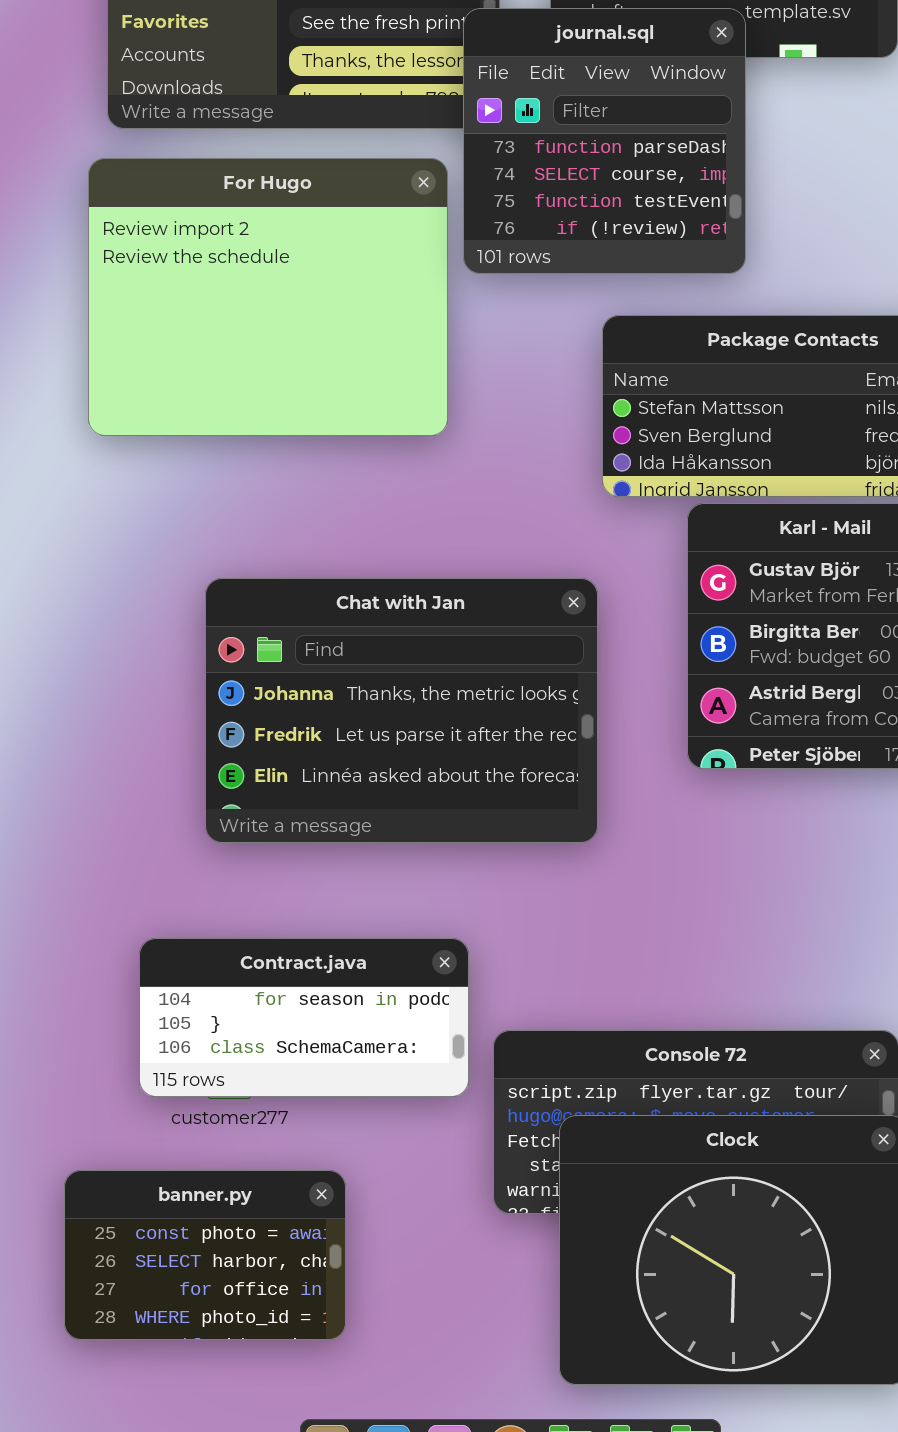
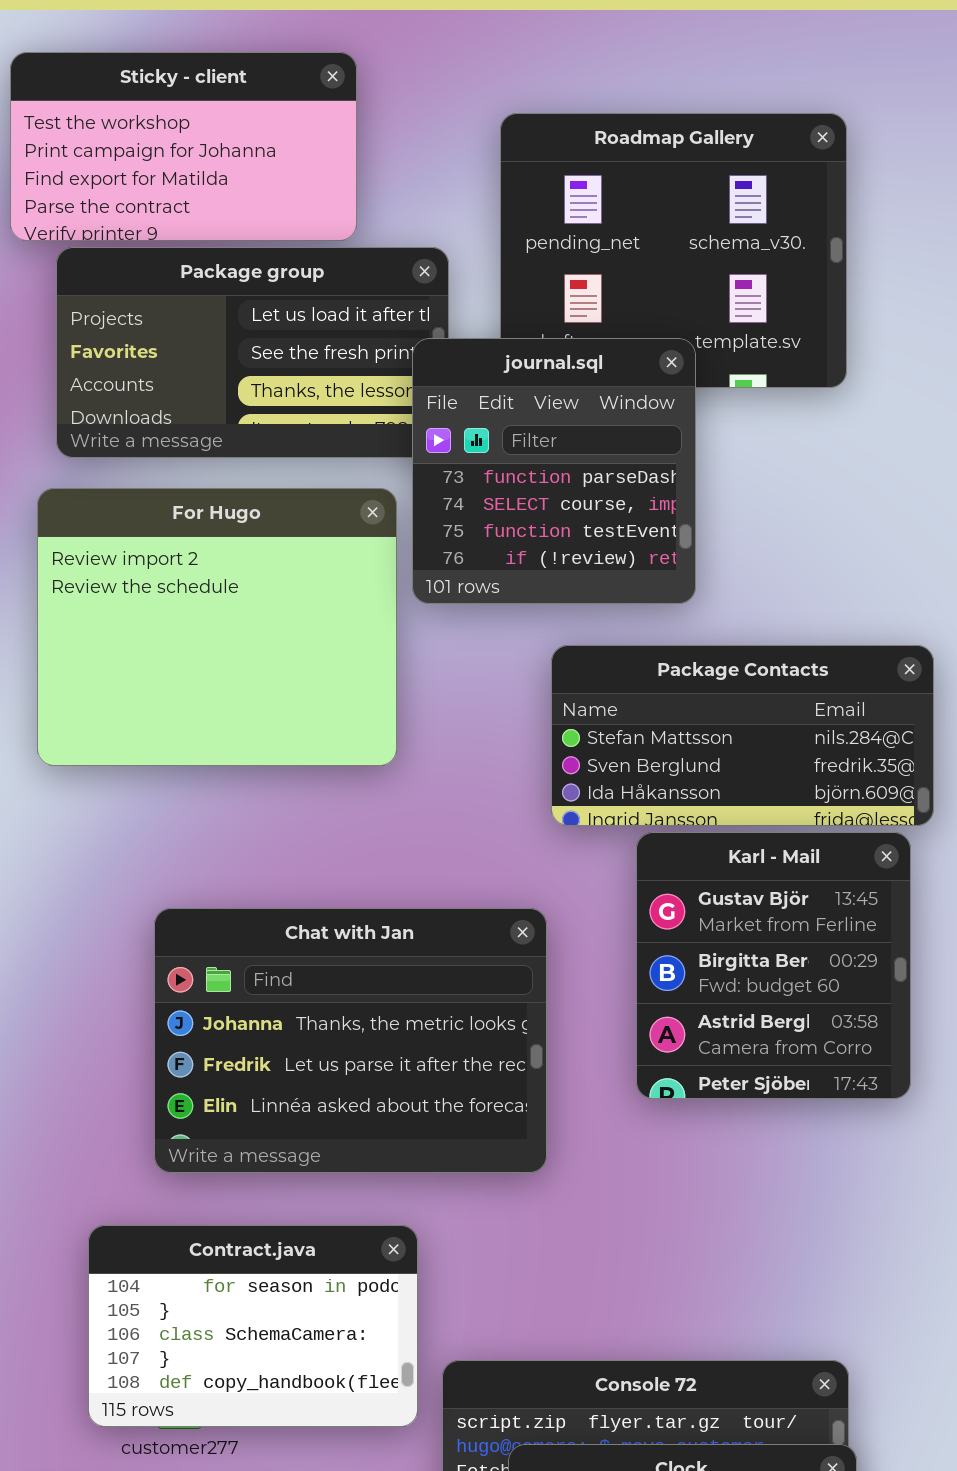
Contract.java: [139,938,469,1097] -> [88,1225,418,1427], resized

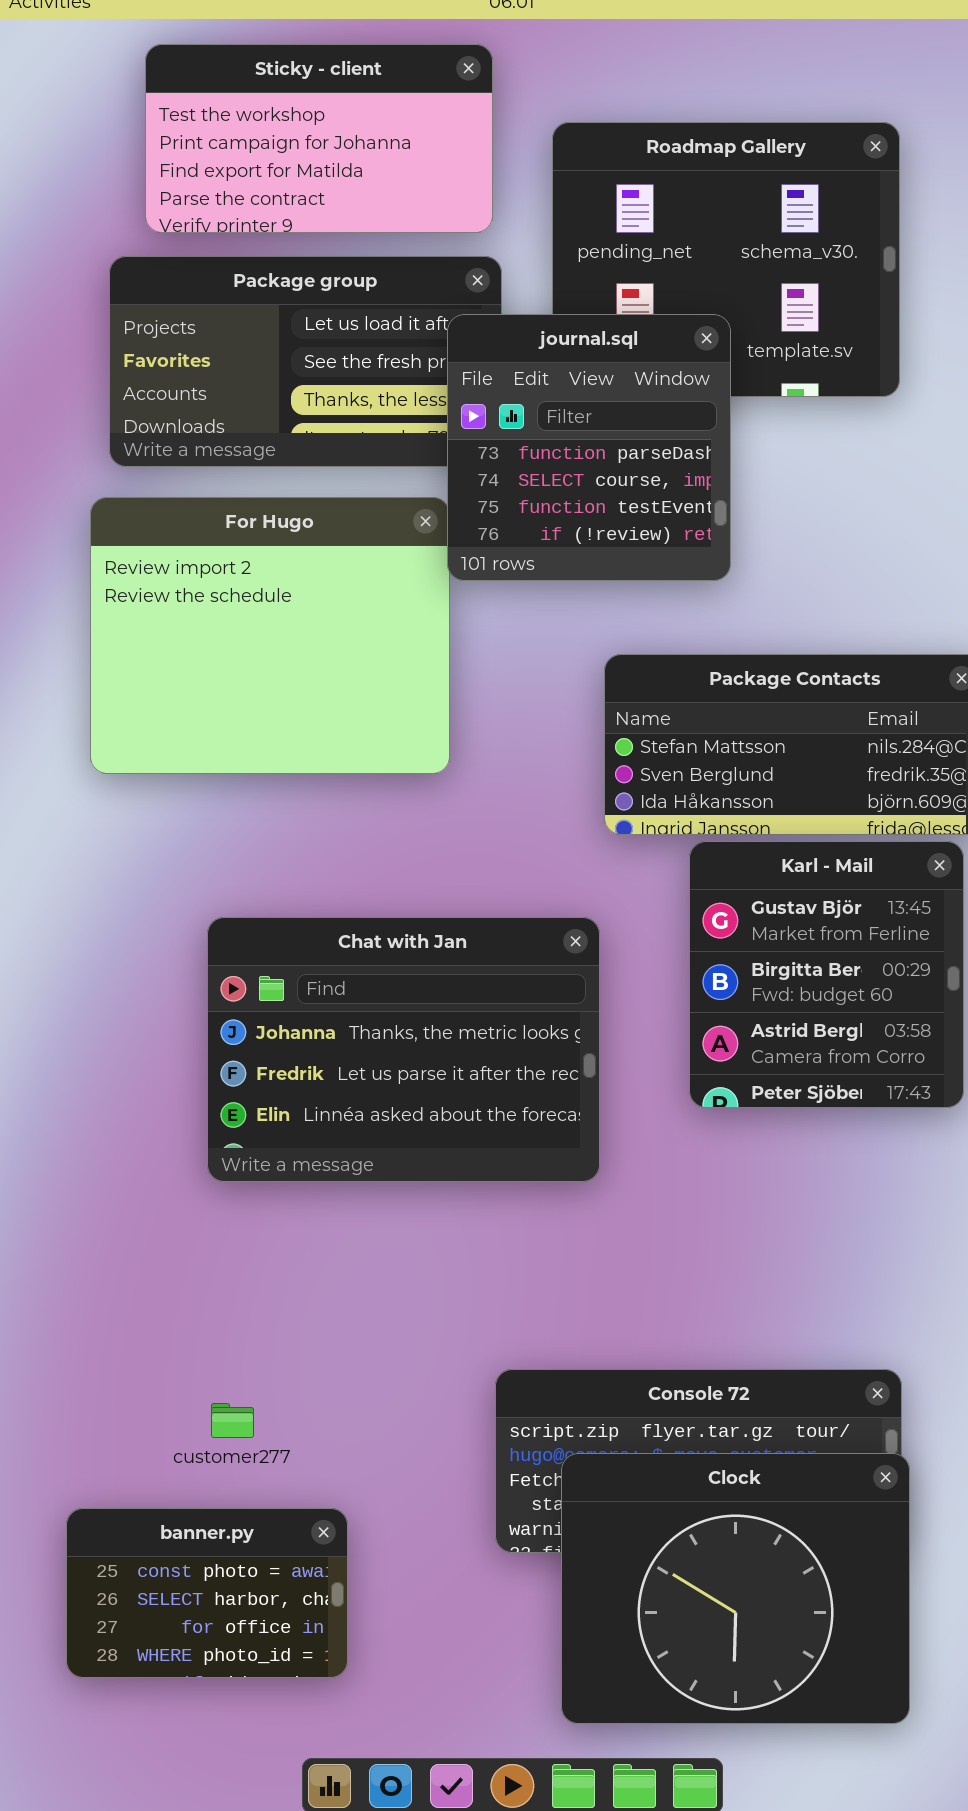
Sticky - client: [10,52,357,241] -> [145,44,493,233], moved
journal.sql: [412,338,696,604] -> [447,314,731,581], moved
Contract.java: [88,1225,418,1427] -> none, closed

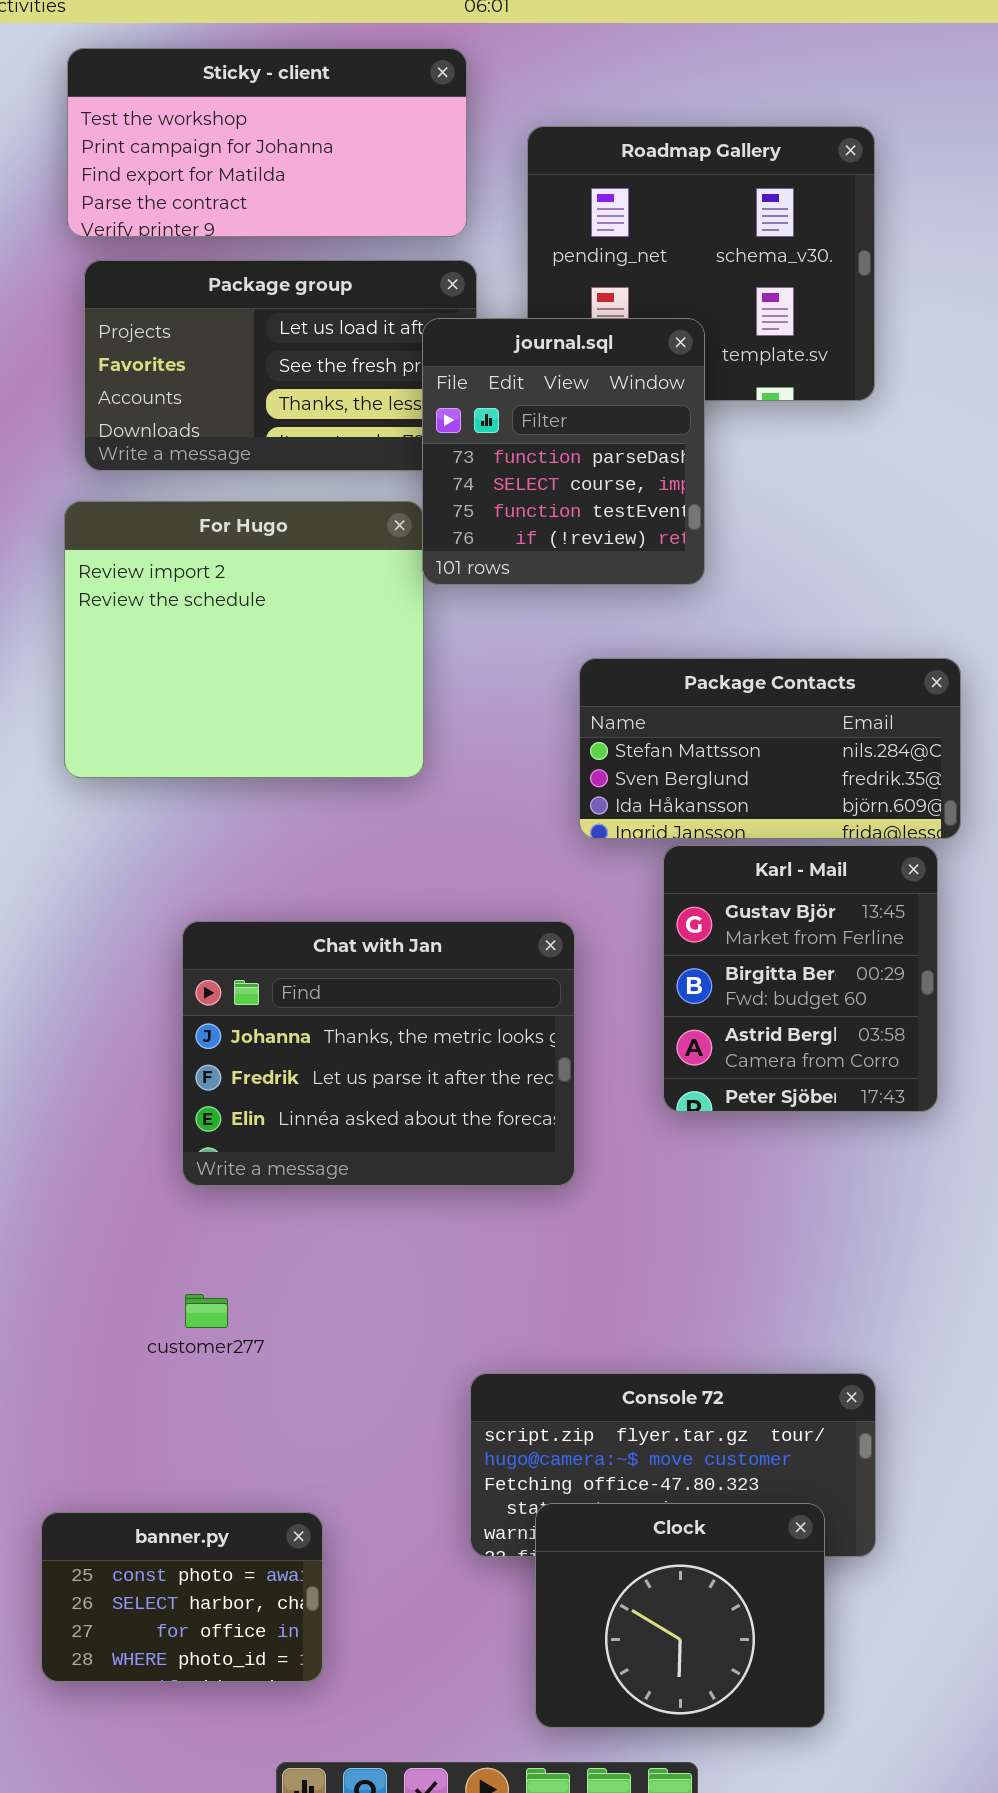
Sticky - client: [145,44,493,233] -> [67,48,467,237], resized
customer277: [211,1403,254,1438] -> [185,1294,228,1328], moved
Clock: [561,1453,910,1724] -> [535,1503,825,1728], resized

